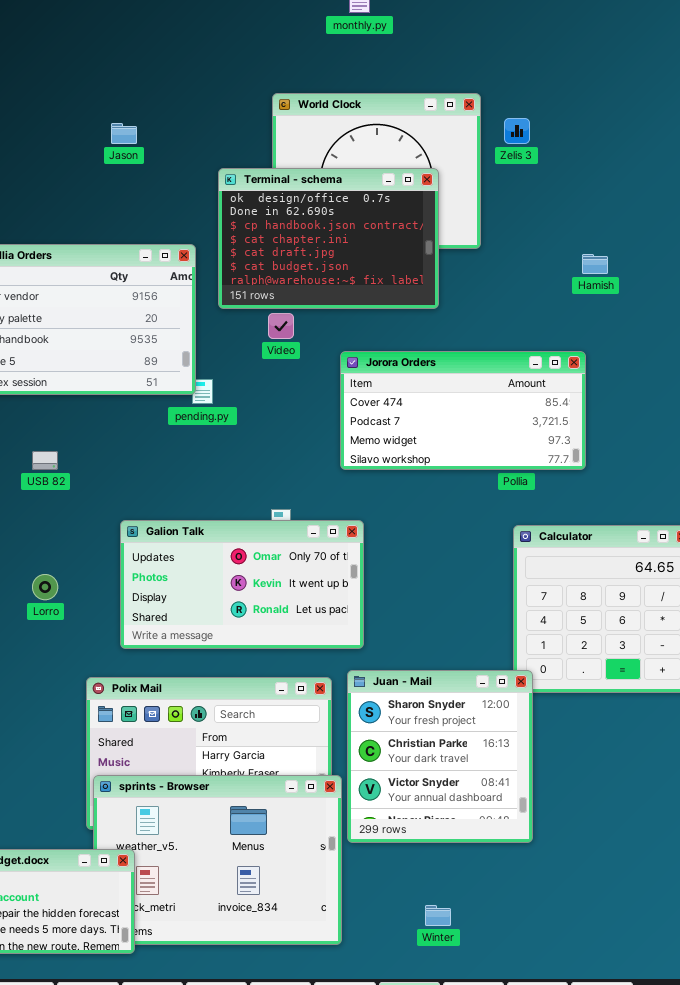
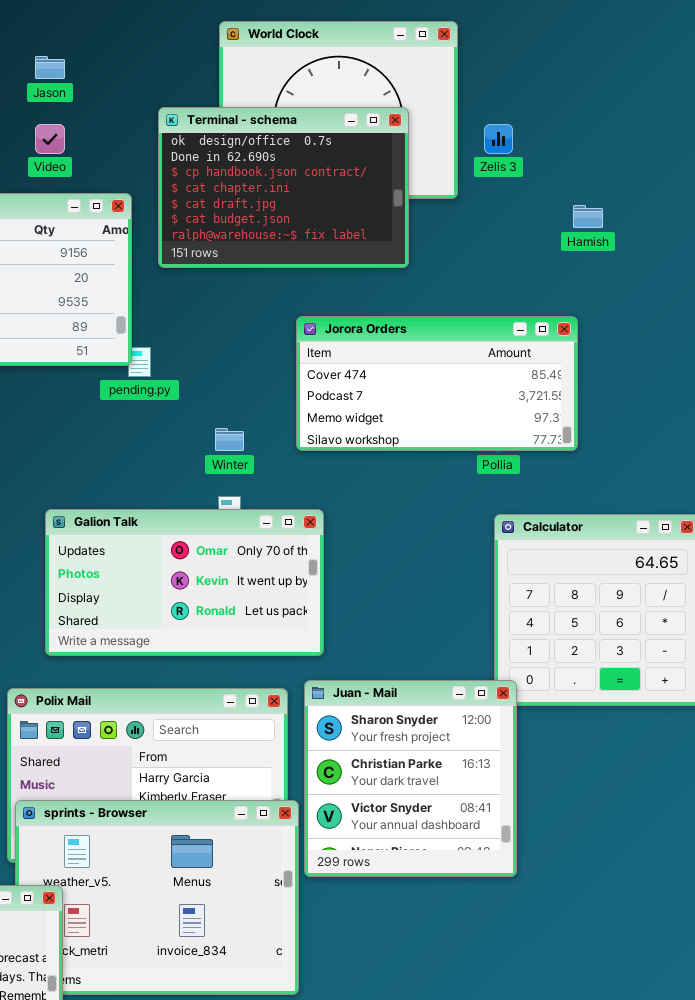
Zelis 3: [504,118,530,144] -> [484,124,513,154], moved
Video: [268,313,294,339] -> [35,124,65,154], moved
Winter: [425,905,451,926] -> [215,428,244,451], moved

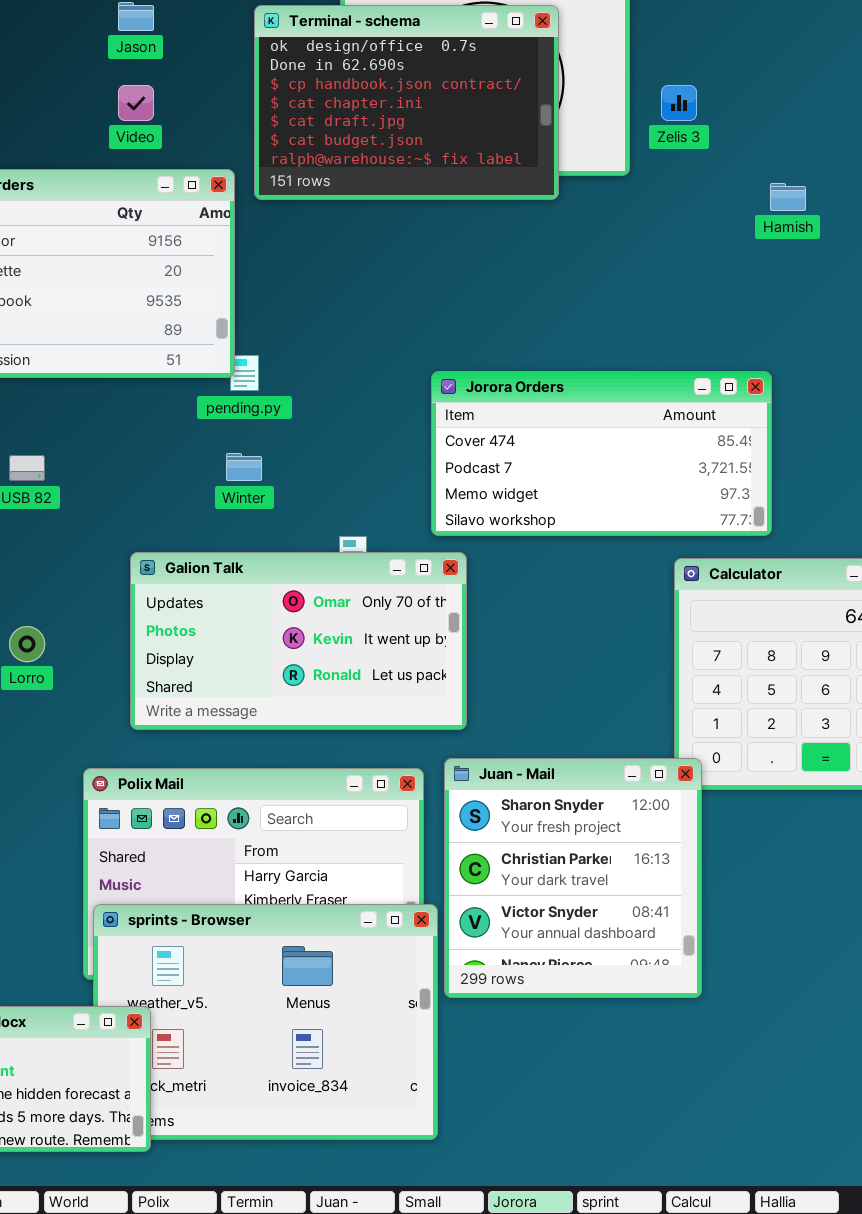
Terminal - schema: [158,107,409,268] -> [254,5,559,200], moved
Jorora Orders: [296,316,578,451] -> [431,371,772,536], moved
Winter: [215,428,244,451] -> [226,453,262,481], moved

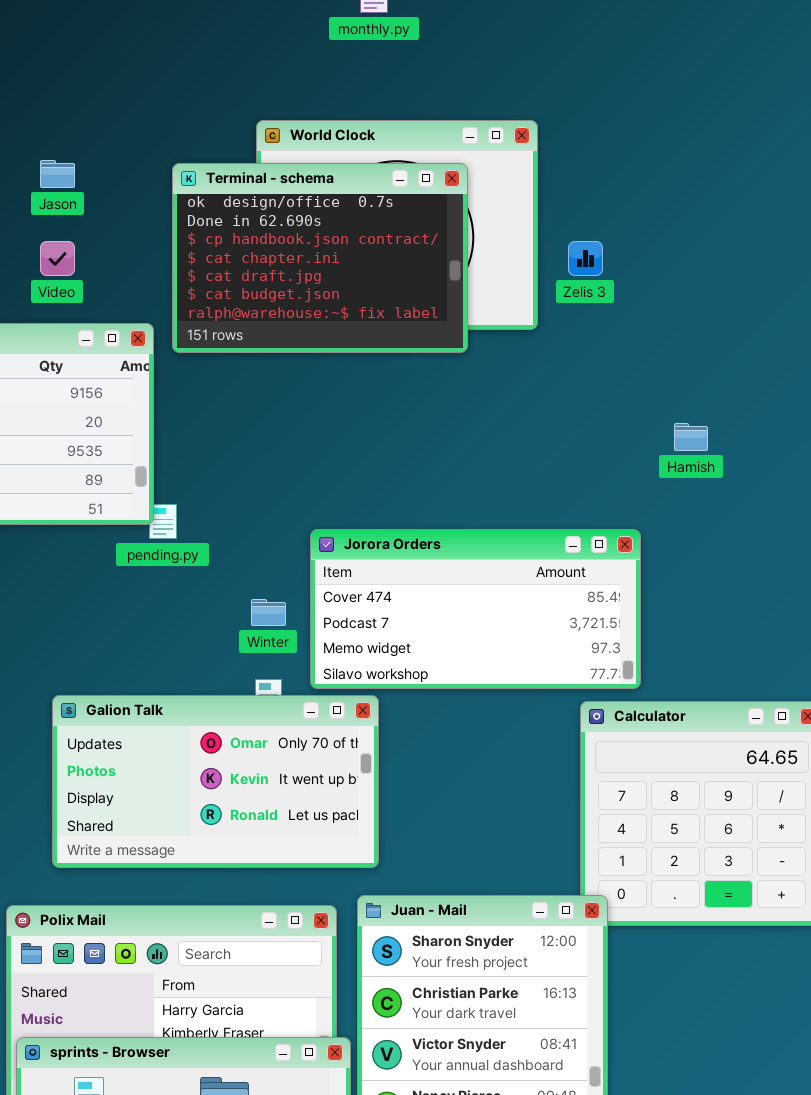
Hamish: [770,183,806,211] -> [674,423,708,451], moved
Jorora Orders: [431,371,772,536] -> [310,529,641,689], moved
Winter: [226,453,262,481] -> [251,599,286,626], moved

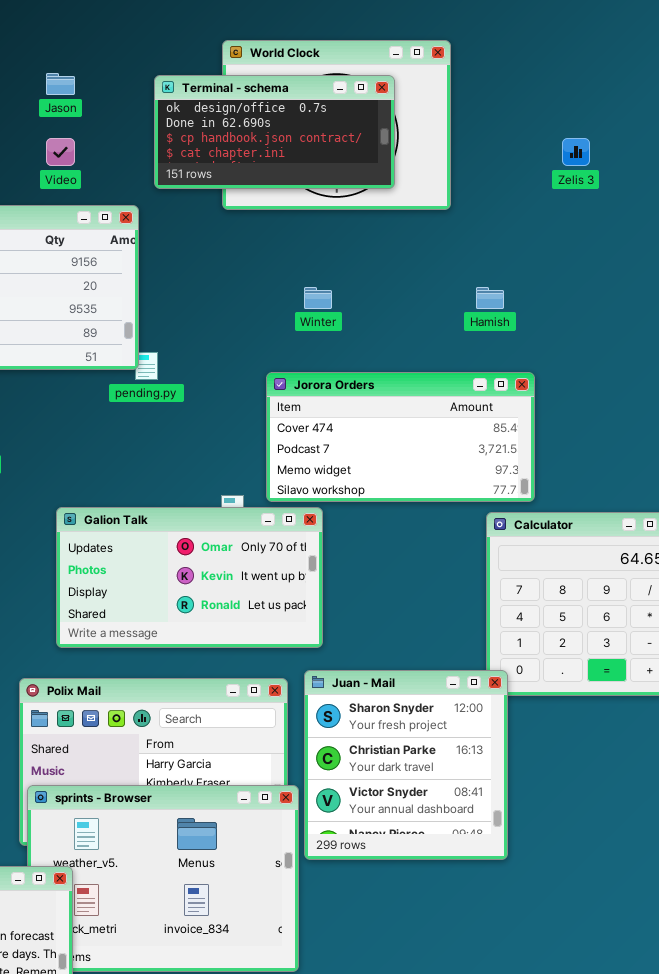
Terminal - schema: [172,163,468,353] -> [154,75,395,189], resized
Zelis 3: [568,241,603,276] -> [562,138,590,166], moved
Hamish: [674,423,708,451] -> [476,287,504,309], moved
Winter: [251,599,286,626] -> [304,287,332,309], moved

